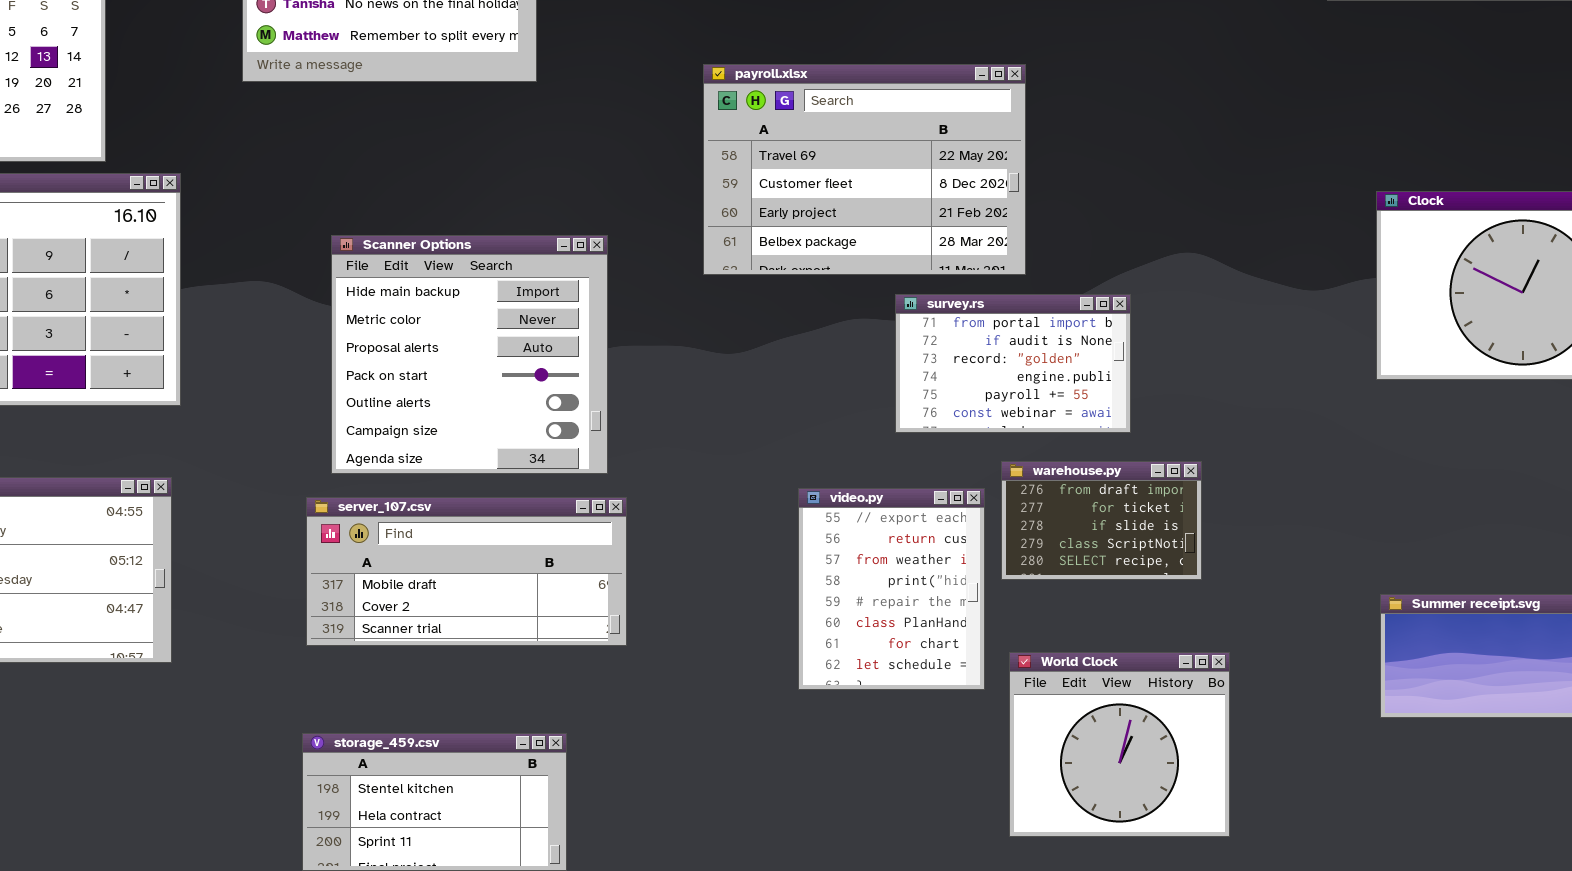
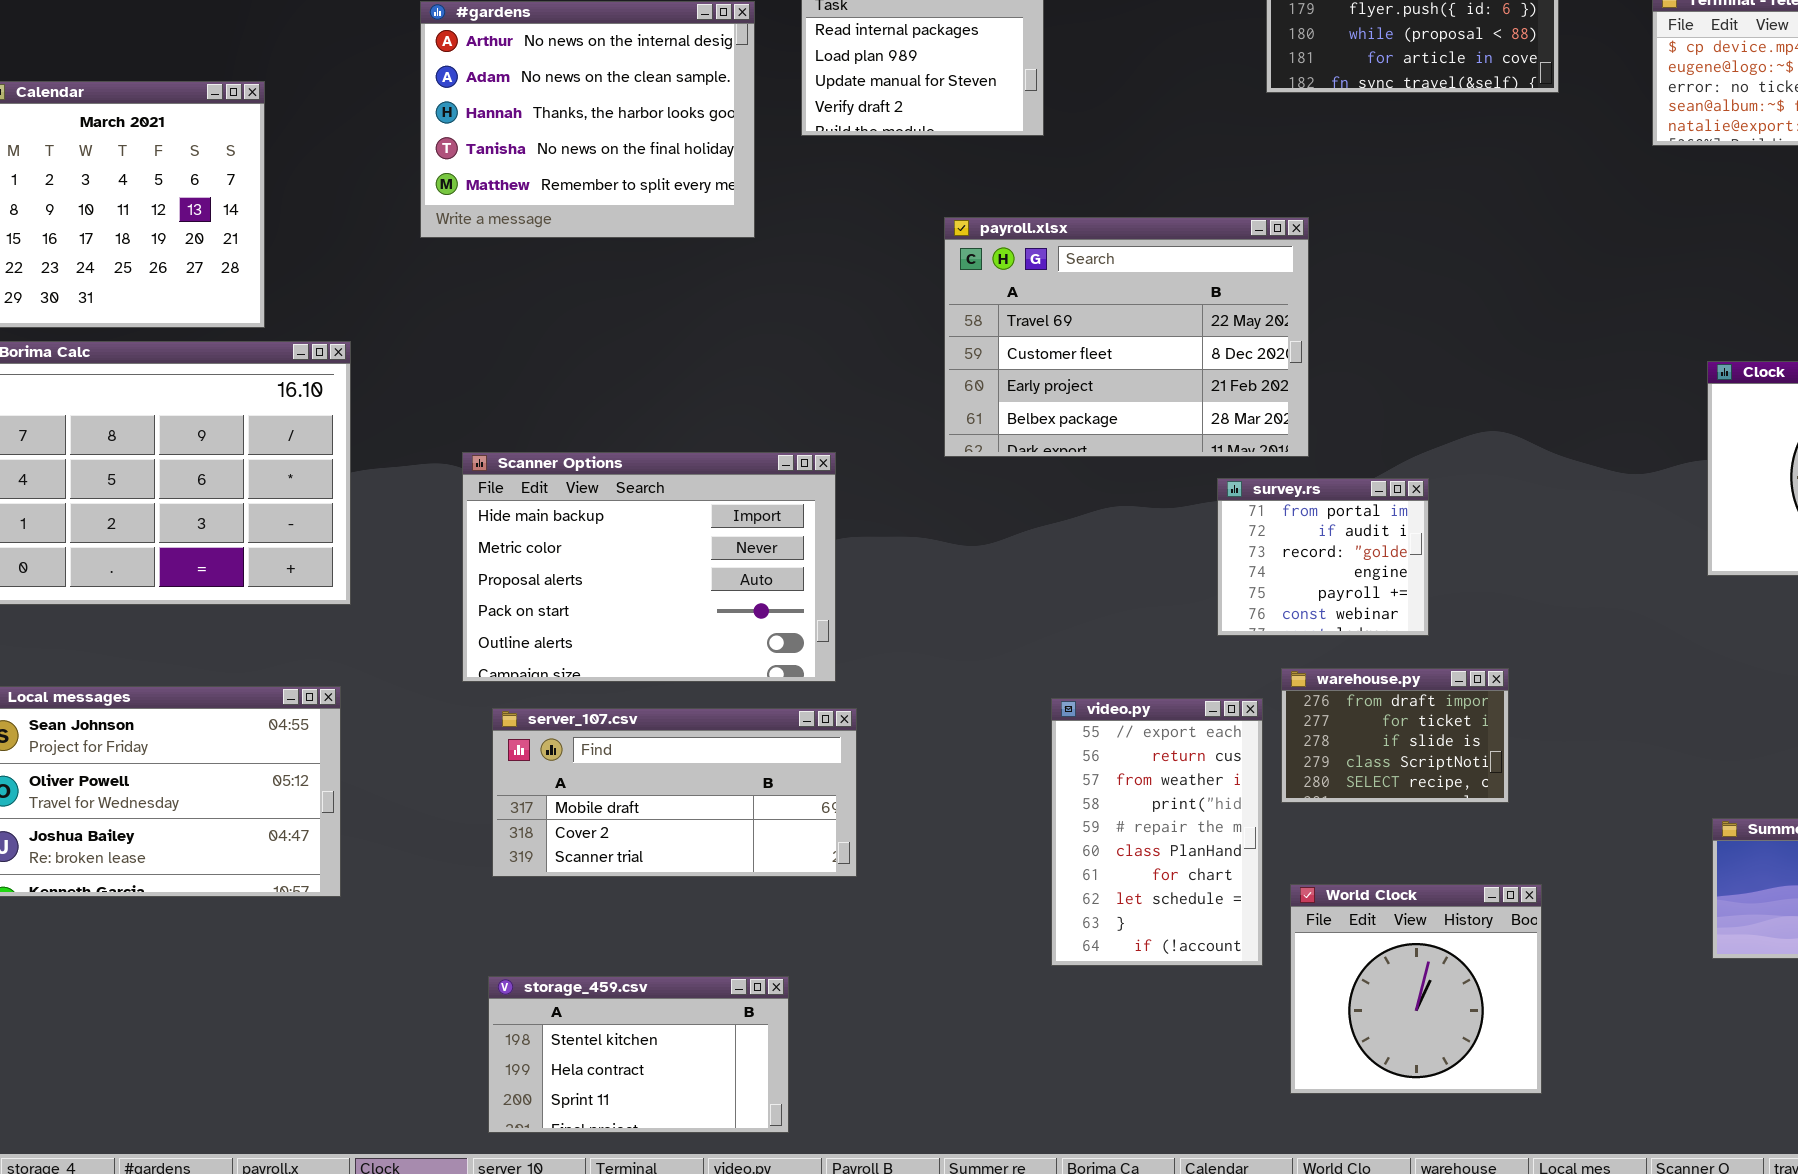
Scanner Options: [331,235,608,474] -> [462,452,836,682], resized
survey.rs: [895,294,1131,433] -> [1217,478,1429,636], resized
video.py: [798,488,985,690] -> [1051,698,1263,966], resized

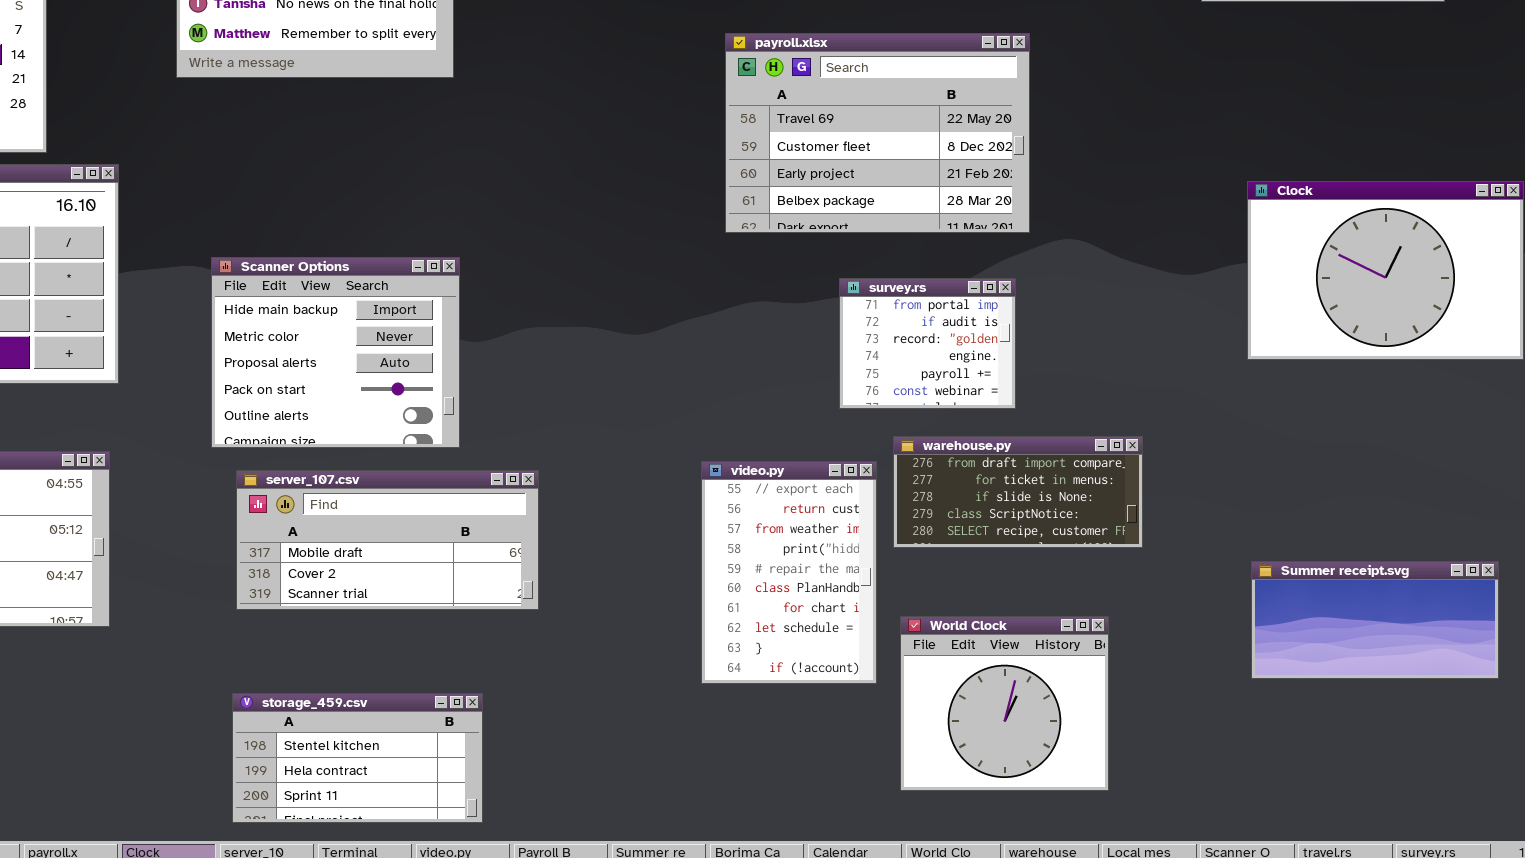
payroll.xlsx: [944,217,1309,457] -> [725,33,1030,233], moved
Scanner Options: [462,452,836,682] -> [211,257,460,448], resized
warehouse.py: [1281,668,1509,803] -> [893,436,1143,548], resized

